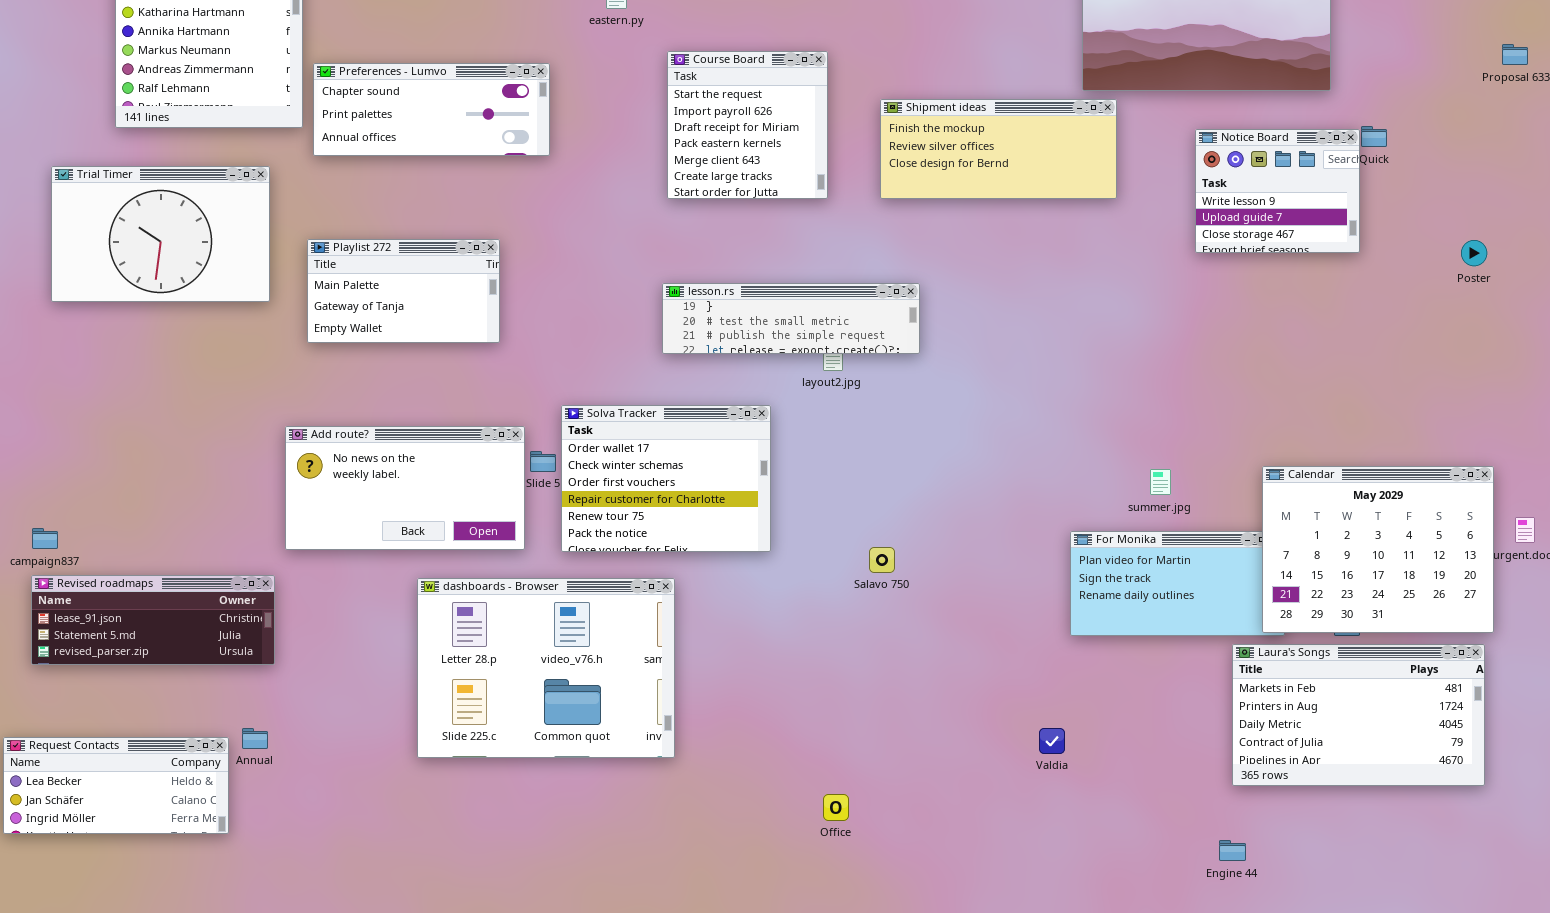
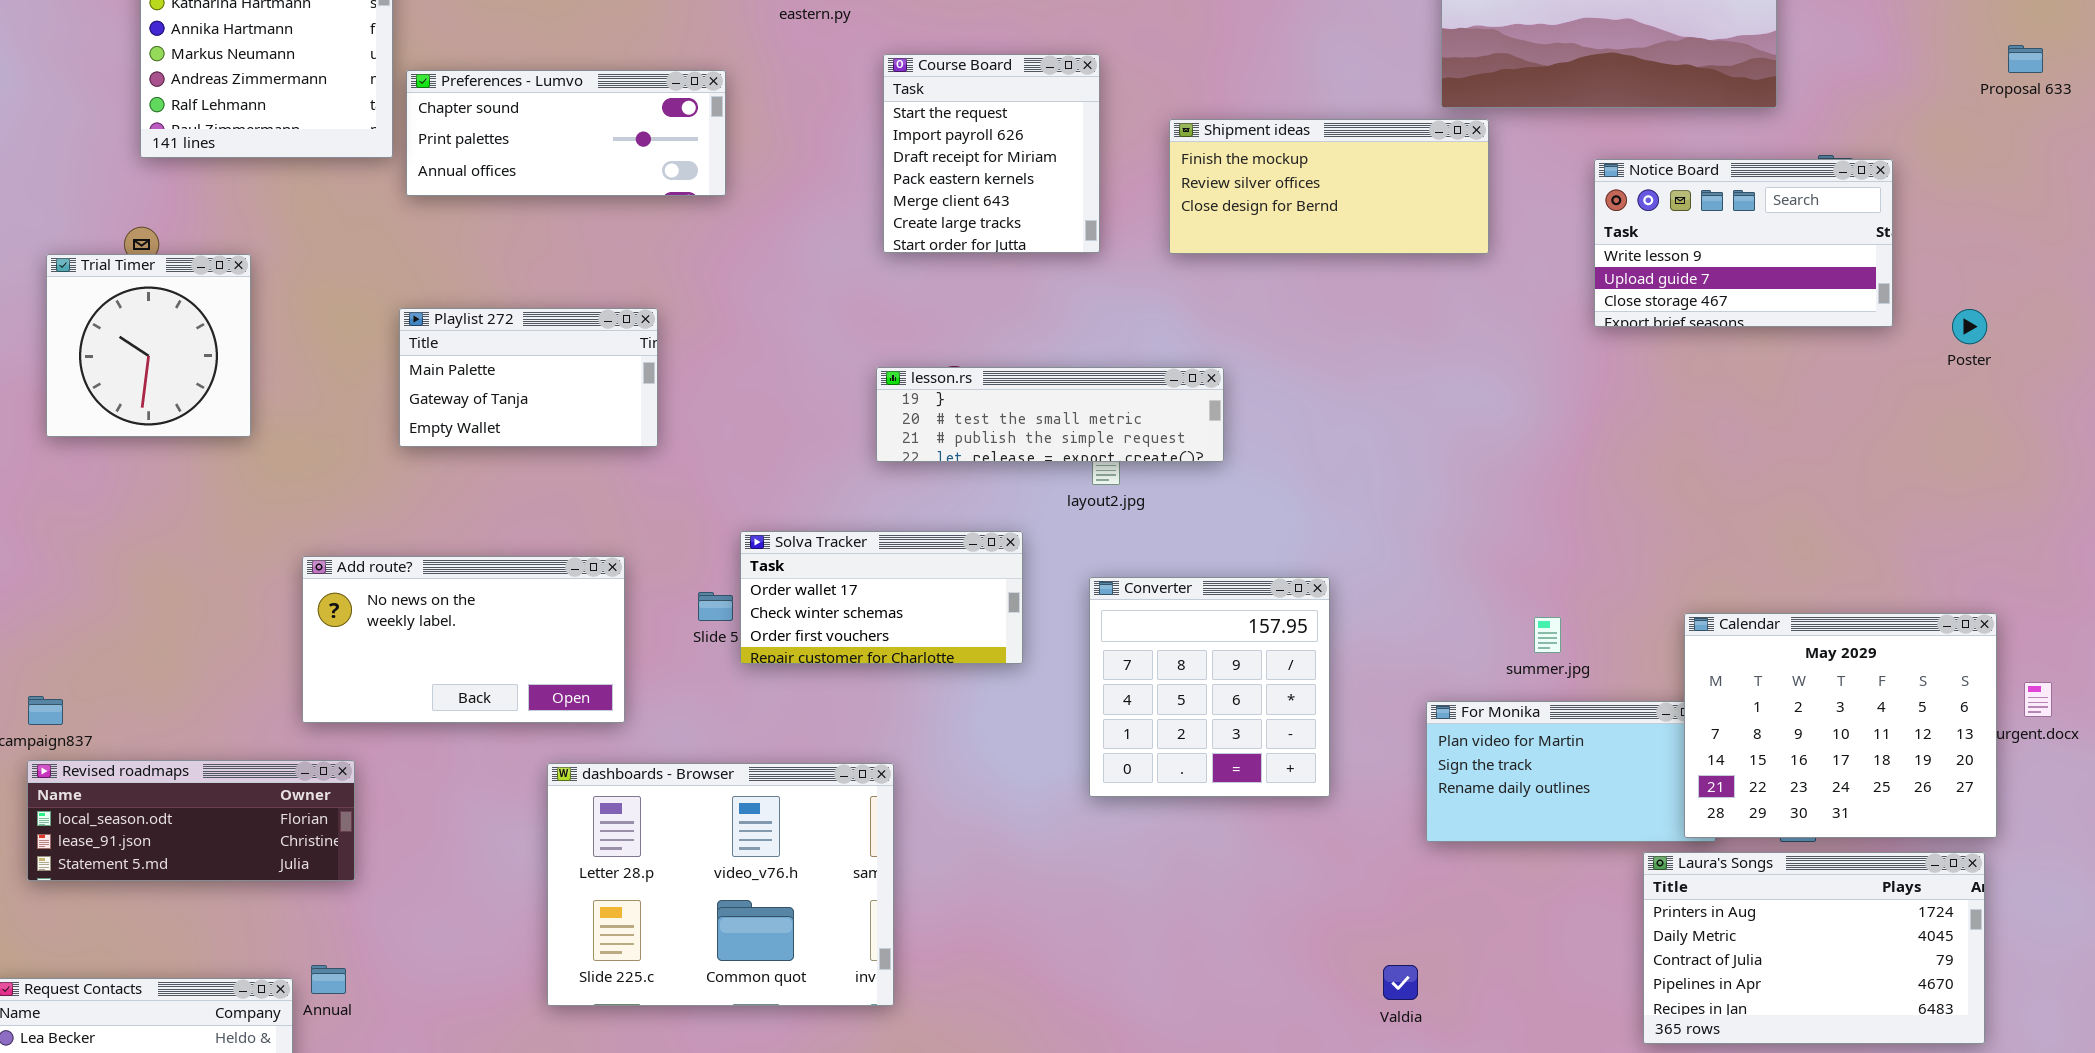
Notice Board: [1195,129,1360,253] -> [1594,159,1893,327], resized
Trial Timer: [51,166,270,302] -> [46,254,251,437], moved, resized
Solva Tracker: [561,405,771,552] -> [740,531,1023,664], resized
Add route?: [285,426,525,550] -> [302,556,625,723], moved
Converter: none -> [1089,577,1330,797], opened
Revised roadmaps: [31,575,275,665] -> [27,760,355,881], scrolled up 1 row
Laura's Songs: [1232,644,1485,786] -> [1643,852,1985,1044], scrolled down 1 row

